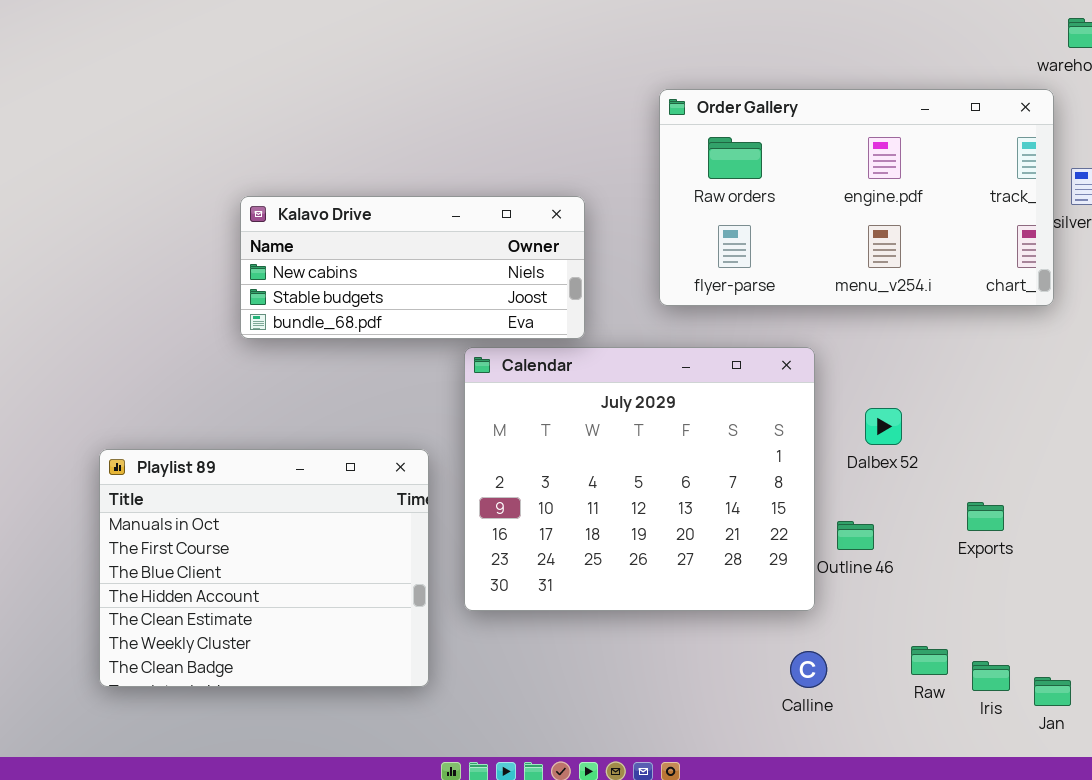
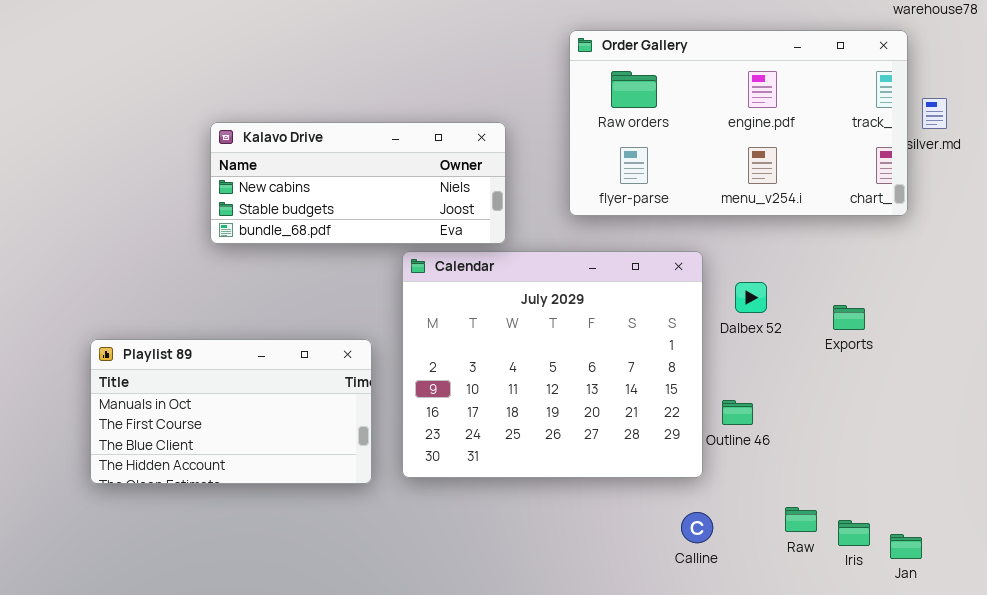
Dalbex 52: [865,408,902,445] -> [735,282,767,313], moved
Playlist 89: [99,449,429,687] -> [90,339,372,484], resized
Exports: [967,502,1004,531] -> [833,305,865,330], moved

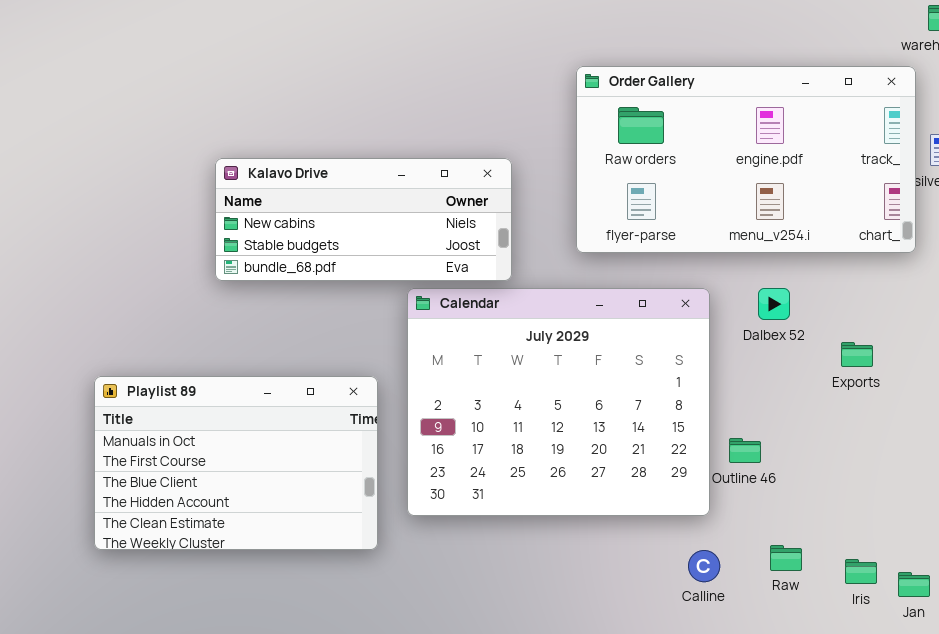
Dalbex 52: [735,282,767,313] -> [758,288,790,320], moved
Playlist 89: [90,339,372,484] -> [94,376,378,550], resized
Raw: [785,507,817,532] -> [770,545,802,571], moved

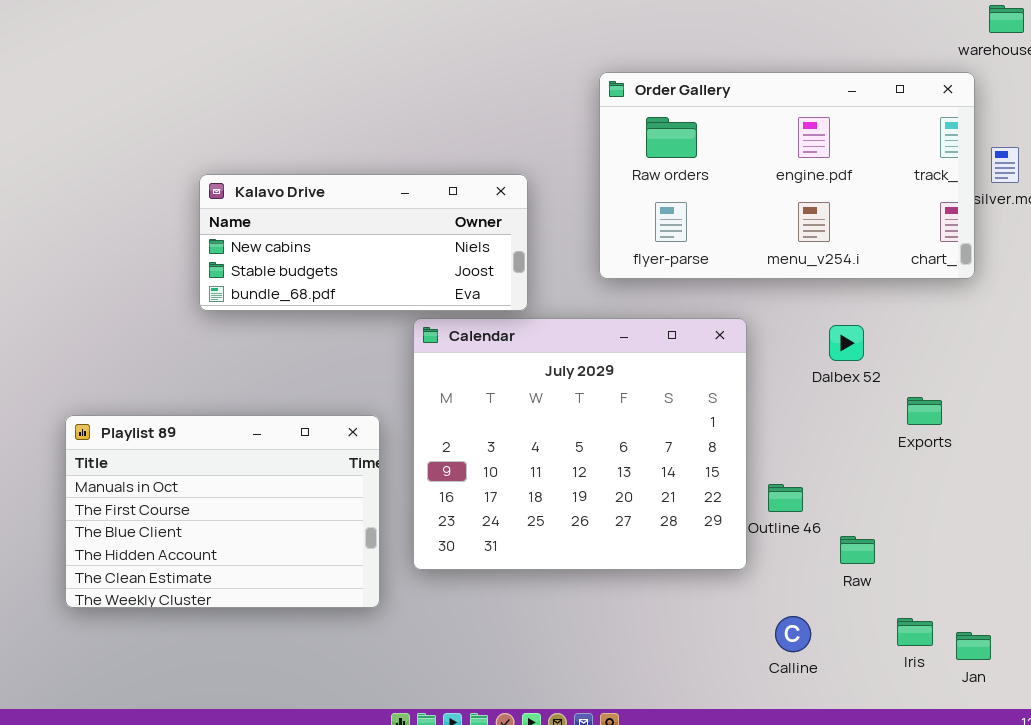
Dalbex 52: [758,288,790,320] -> [829,325,864,361], moved
Exports: [841,342,873,367] -> [907,397,942,425], moved
Raw: [770,545,802,571] -> [840,536,875,564], moved
Calline: [688,550,720,582] -> [775,616,811,652], moved

